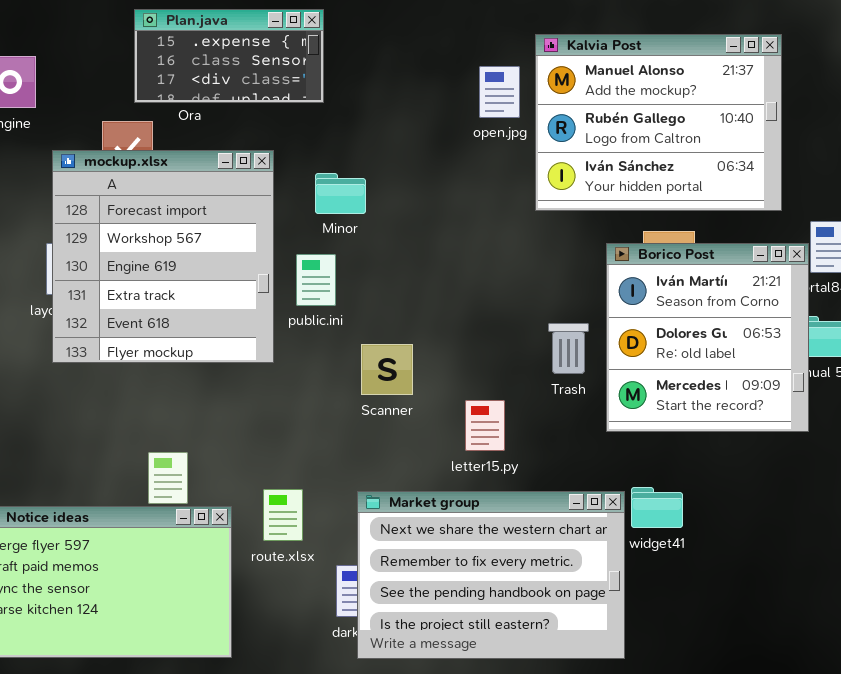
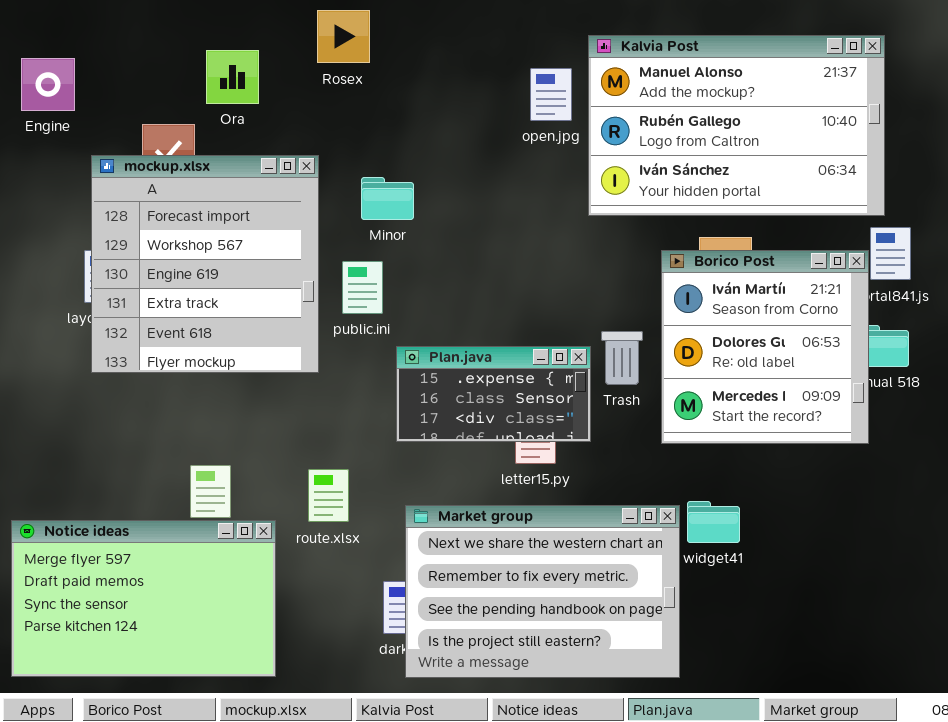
Plan.java: [134,9,324,103] -> [396,346,591,442], moved
Kalvia Post: [535,34,782,211] -> [588,35,885,216], resized
route.xlsx: [263,489,303,541] -> [308,469,349,522], moved

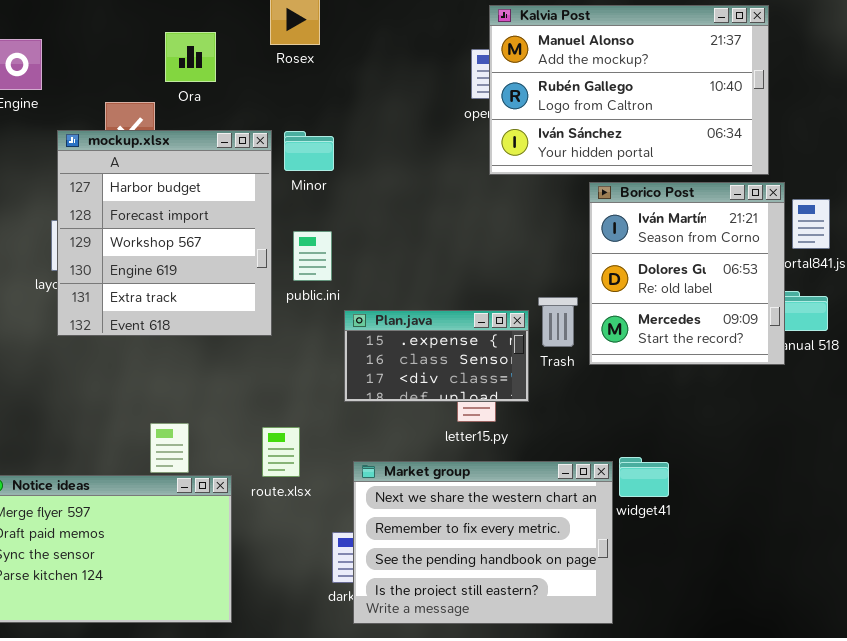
Kalvia Post: [588,35,885,216] -> [489,5,769,175], moved
mockup.xlsx: [91,155,319,373] -> [57,130,272,336], scrolled up 1 row
Minor: [361,177,414,220] -> [284,131,334,171], moved
Borico Post: [661,250,869,444] -> [589,182,785,365], moved

